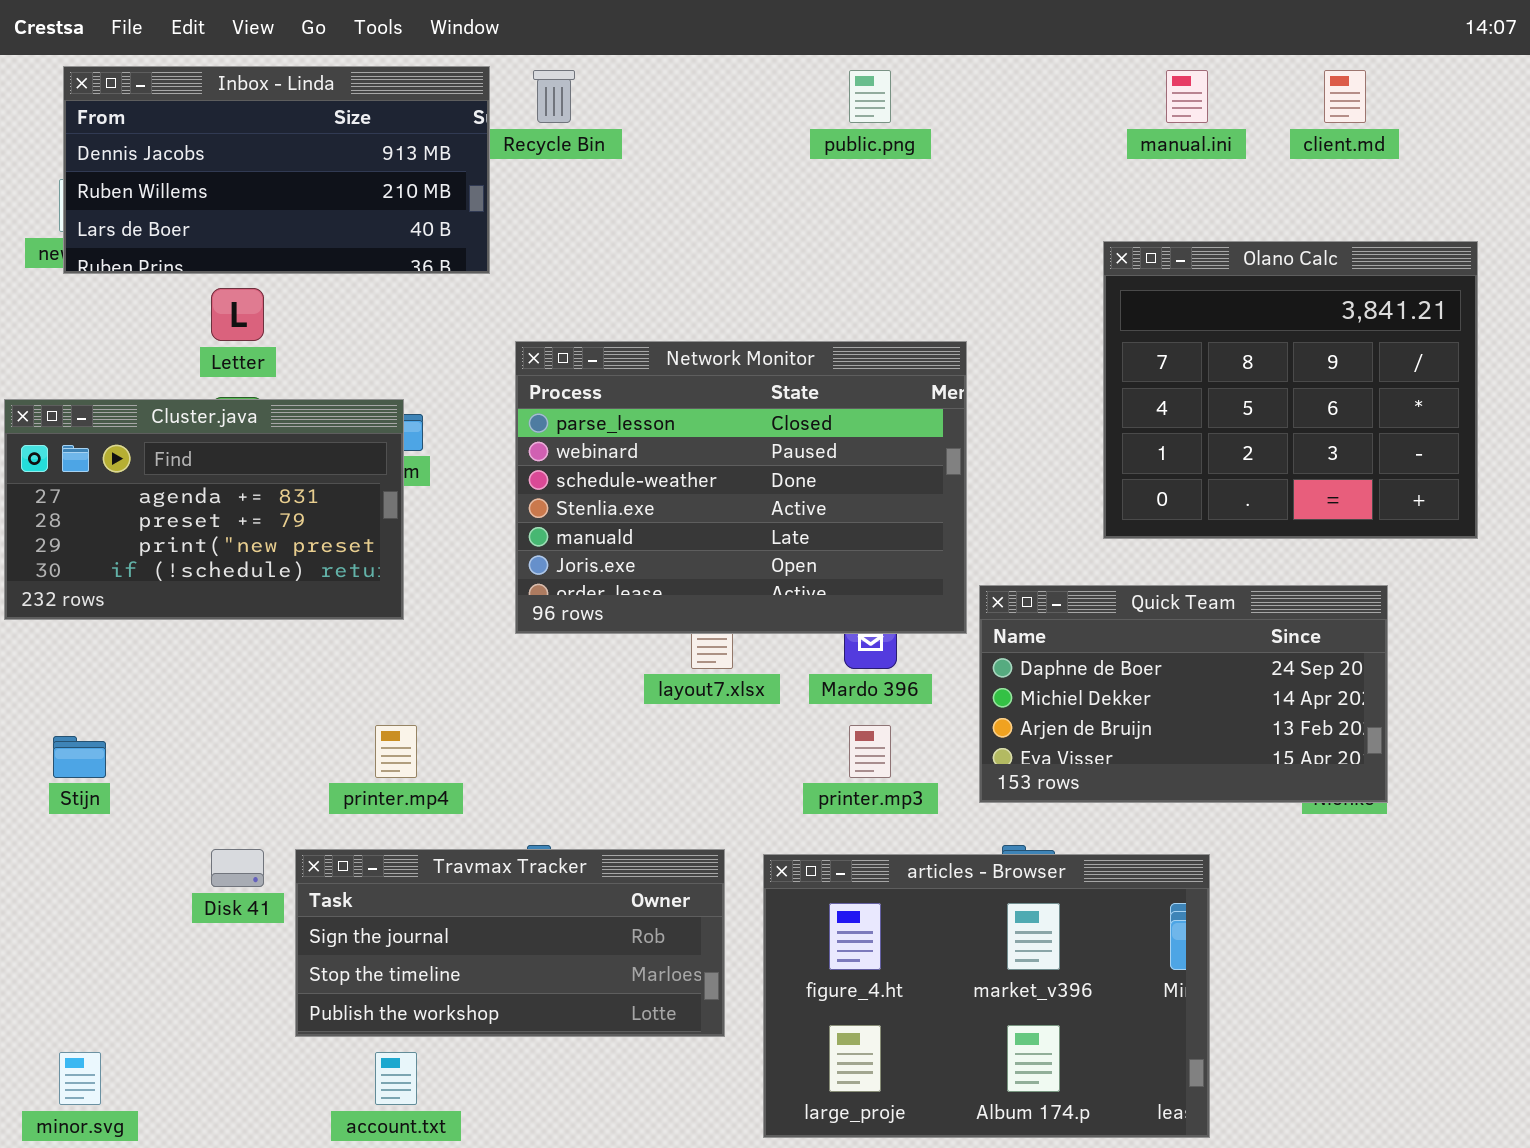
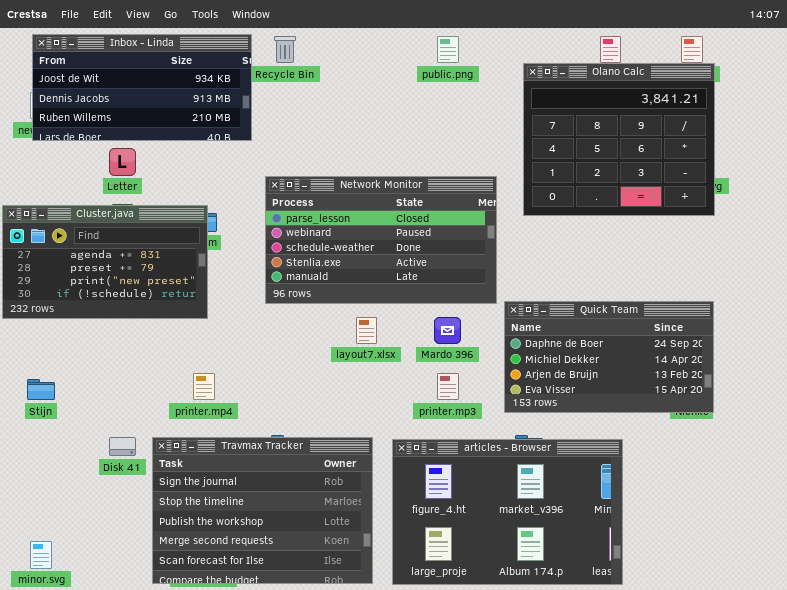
Inbox - Linda: [63,66,490,274] -> [32,34,252,141], scrolled up 1 row
Olano Calc: [1103,241,1478,539] -> [523,63,715,216], moved
Network Monitor: [515,341,967,634] -> [265,176,497,304], resized
Travmax Tracker: [295,849,725,1037] -> [152,437,373,584], resized

